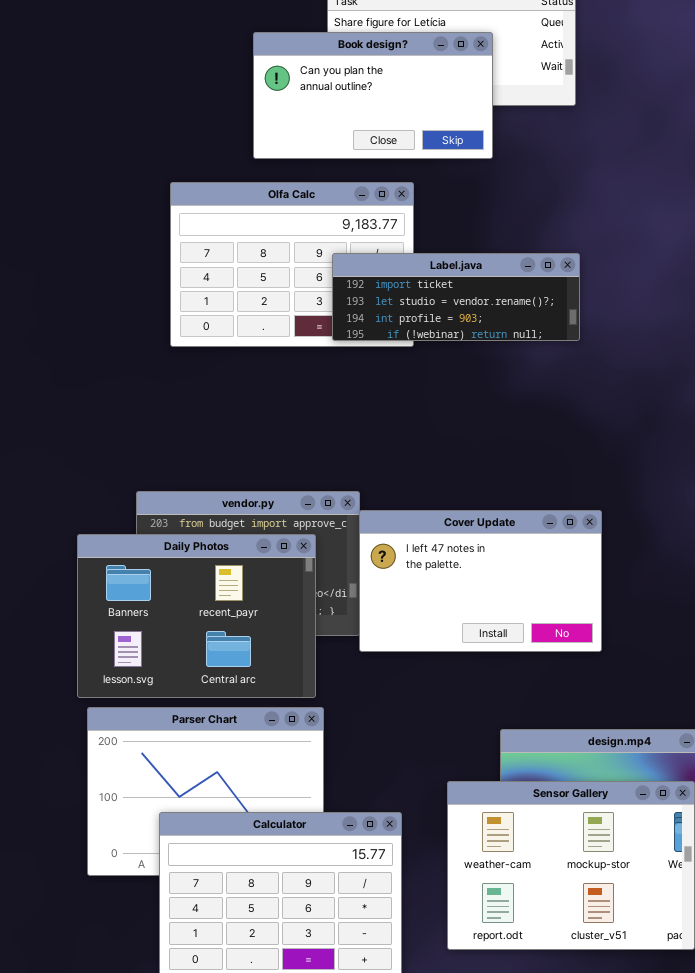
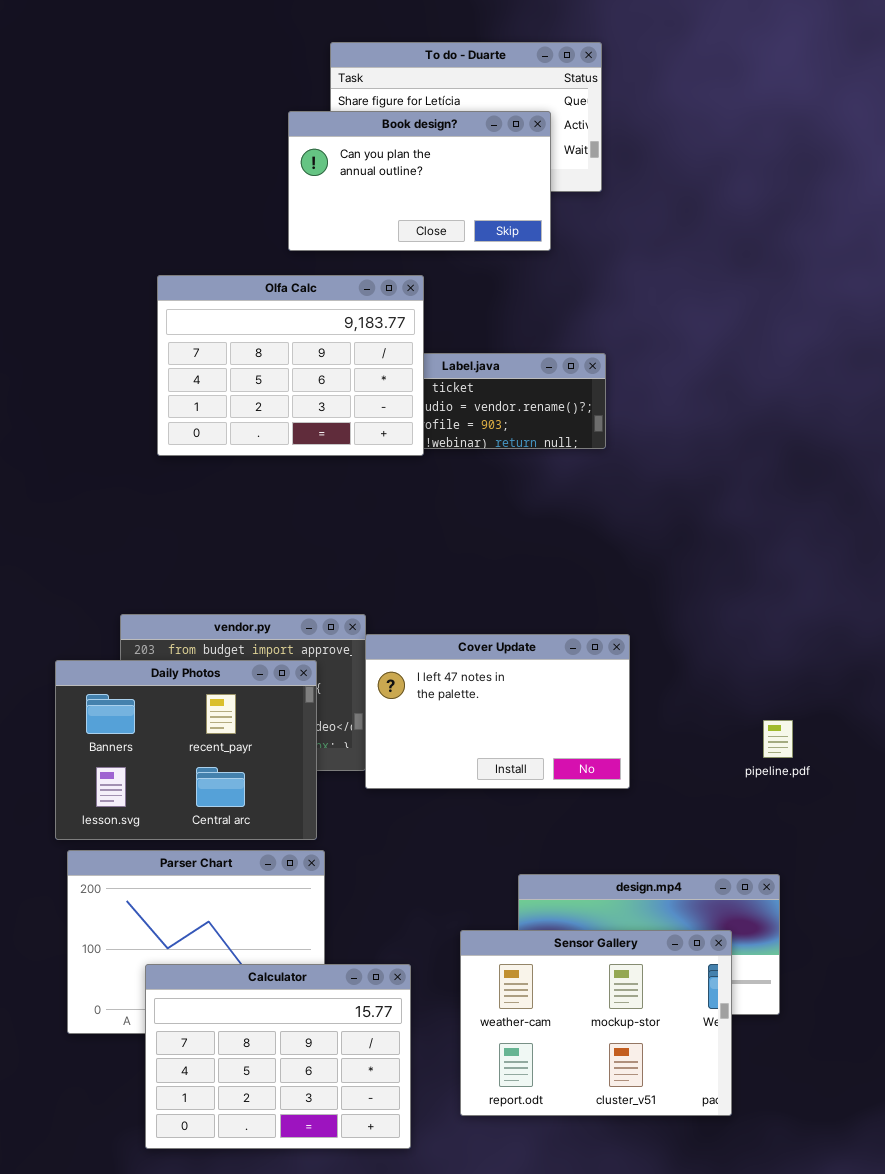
Book design?: [253,32,493,159] -> [288,111,551,251], moved
Olfa Calc: [170,182,414,347] -> [157,275,424,456], raised

